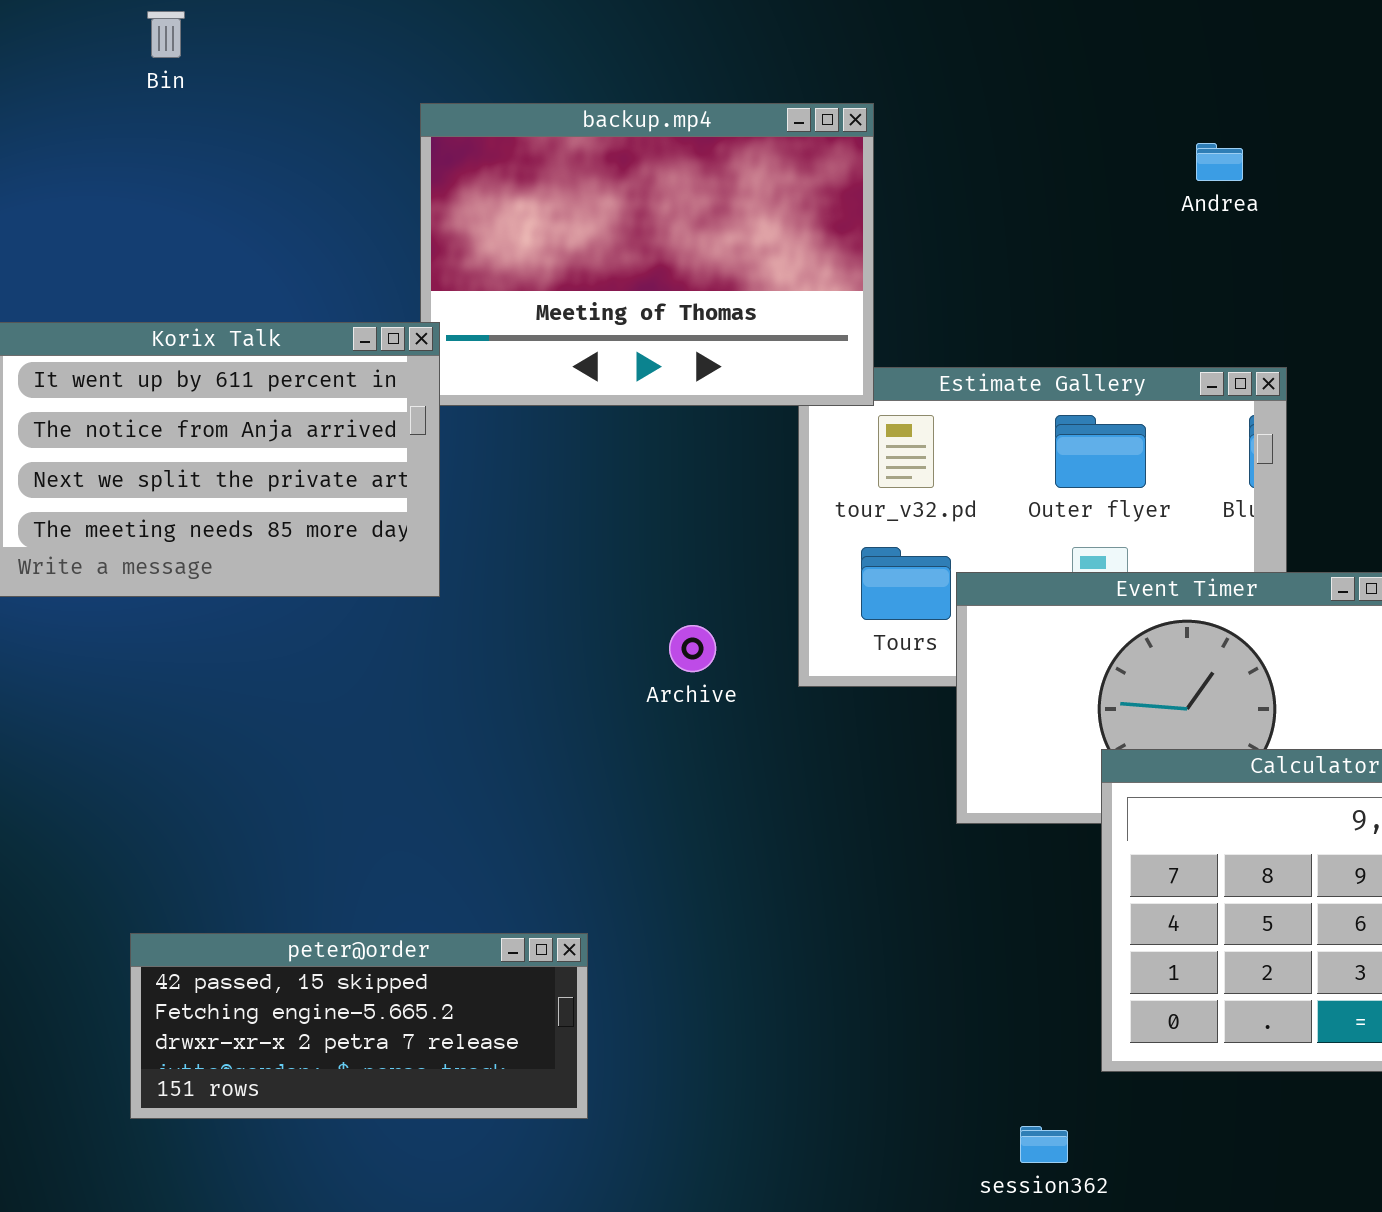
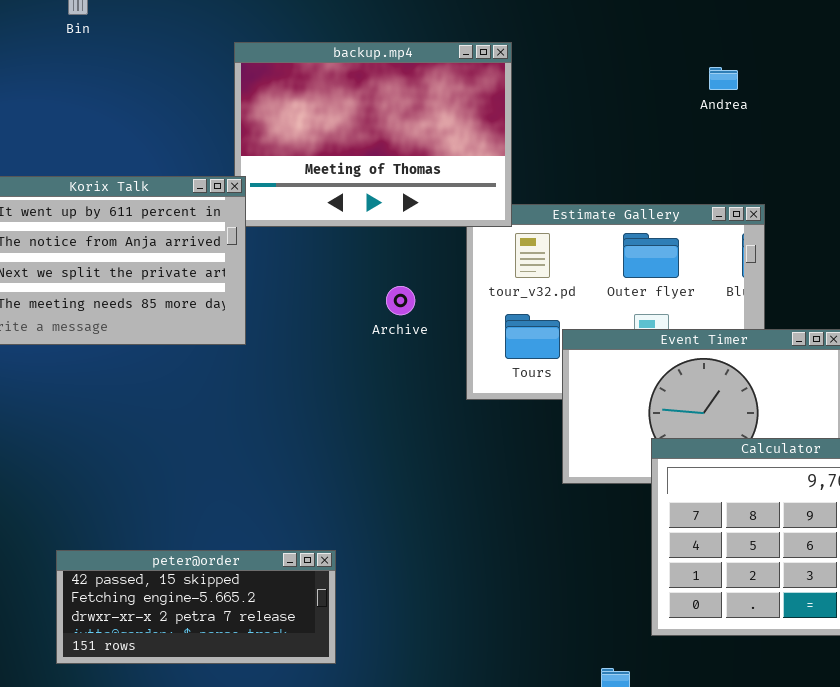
Archive: [669,625,716,672] -> [386,286,415,315], moved

